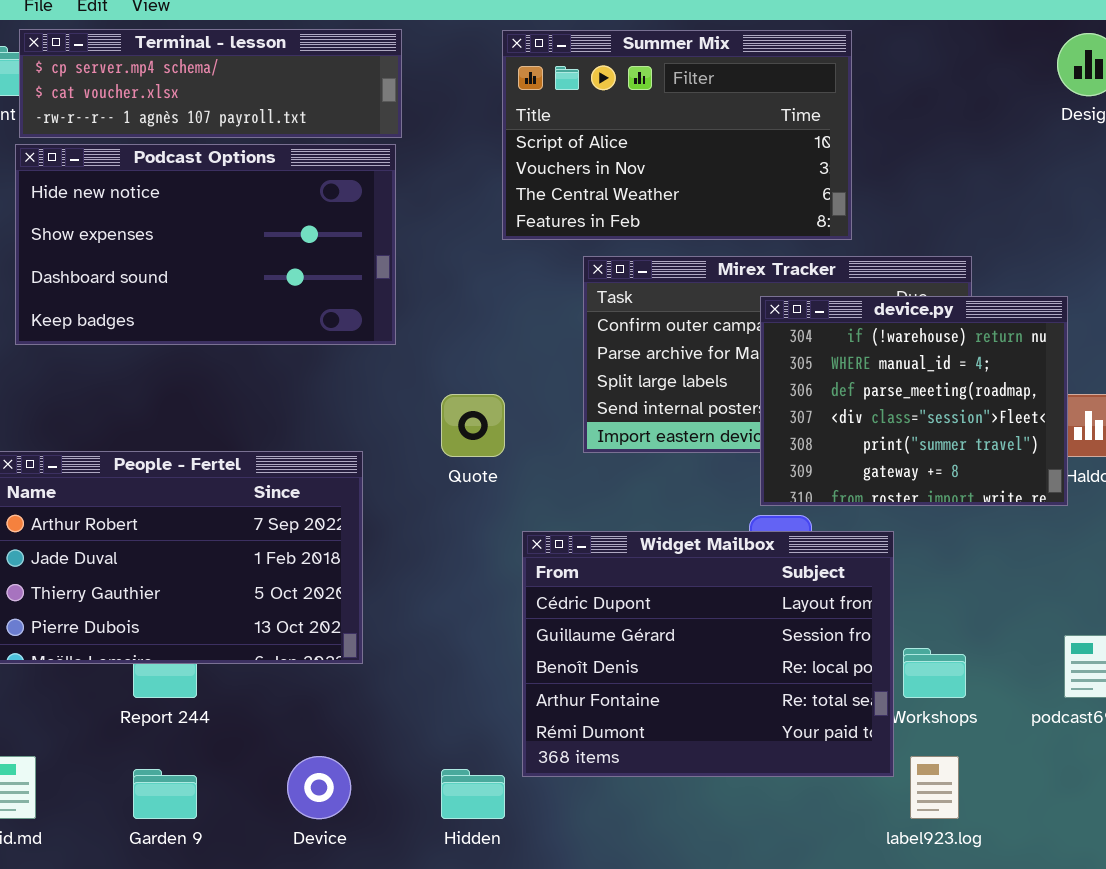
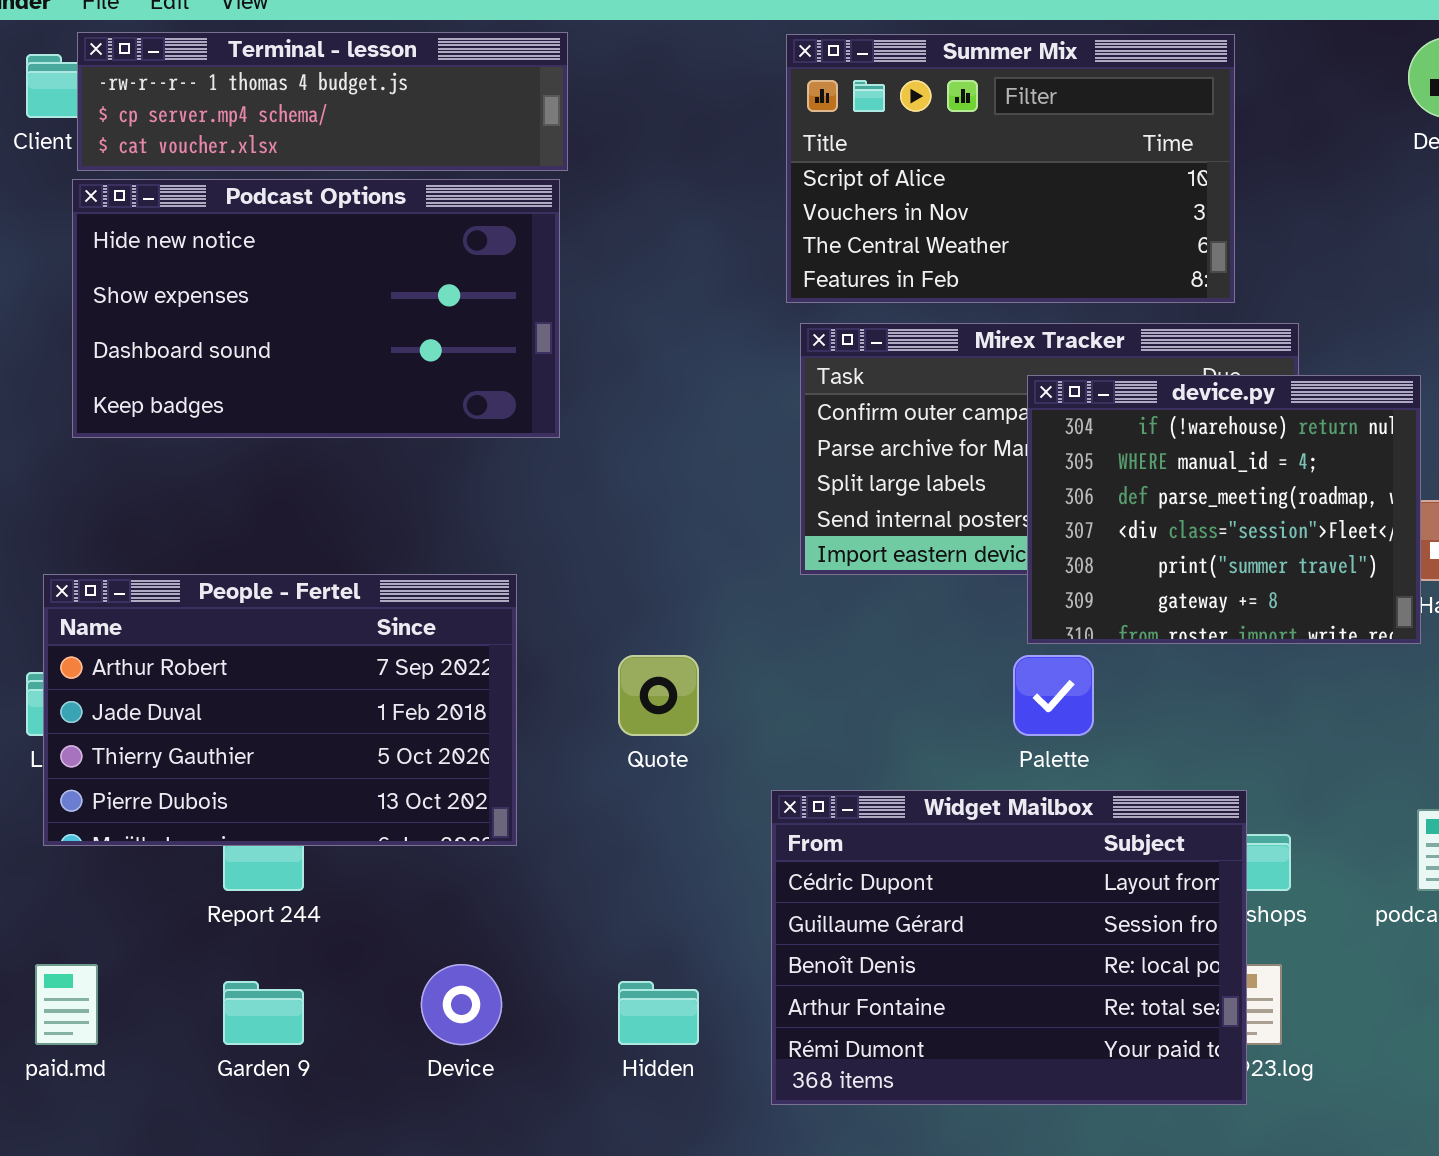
Terminal - lesson: [19,29,402,138] -> [77,32,568,171], scrolled up 1 row
Summer Mix: [502,30,852,240] -> [786,34,1235,303], moved
Quote: [441,394,505,457] -> [618,655,699,736], moved
Widget Mailbox: [522,531,894,777] -> [771,790,1247,1105], moved

